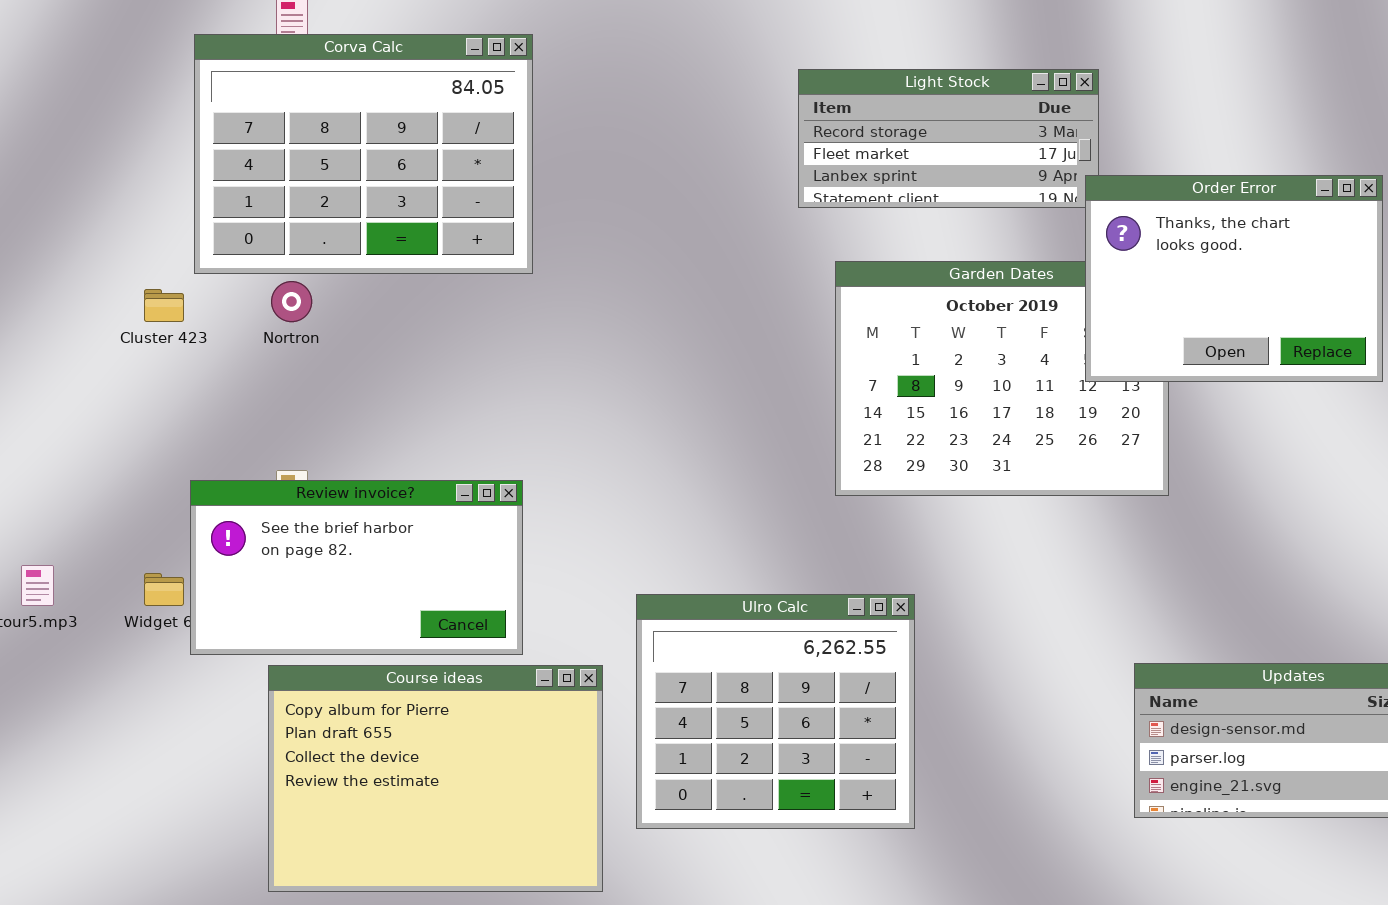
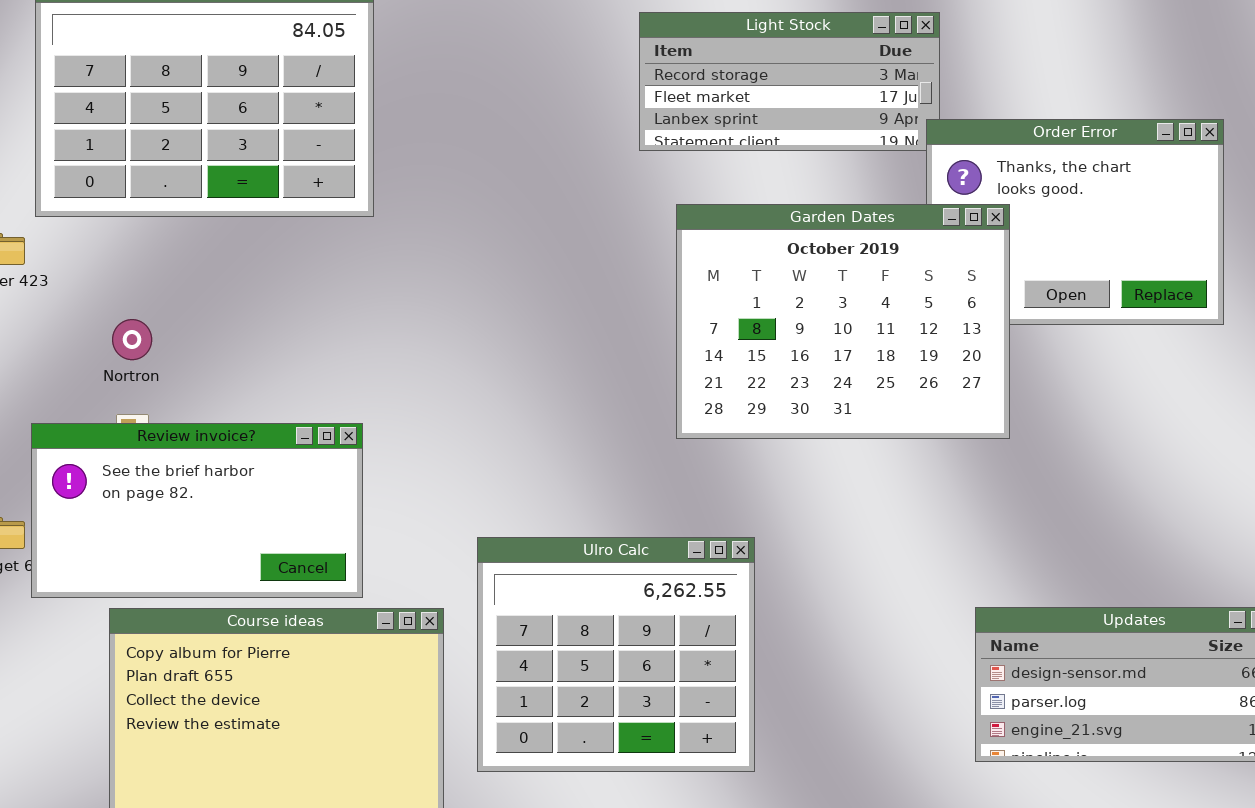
Garden Dates: [835,261,1169,496] -> [676,204,1010,439], raised
Nortron: [271,281,312,322] -> [112,319,152,360], moved

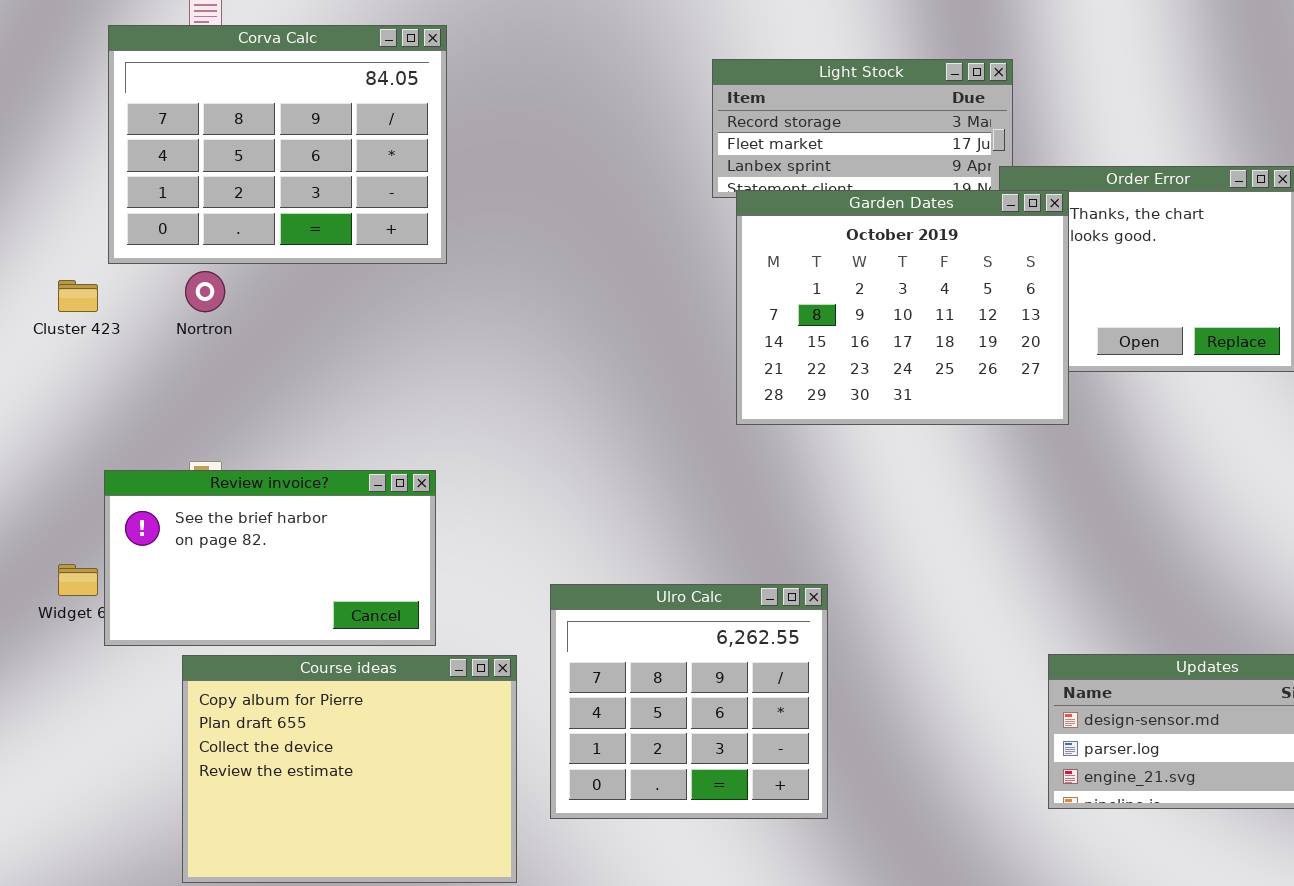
Garden Dates: [676,204,1010,439] -> [736,190,1069,425], moved
Nortron: [112,319,152,360] -> [185,271,225,312], moved

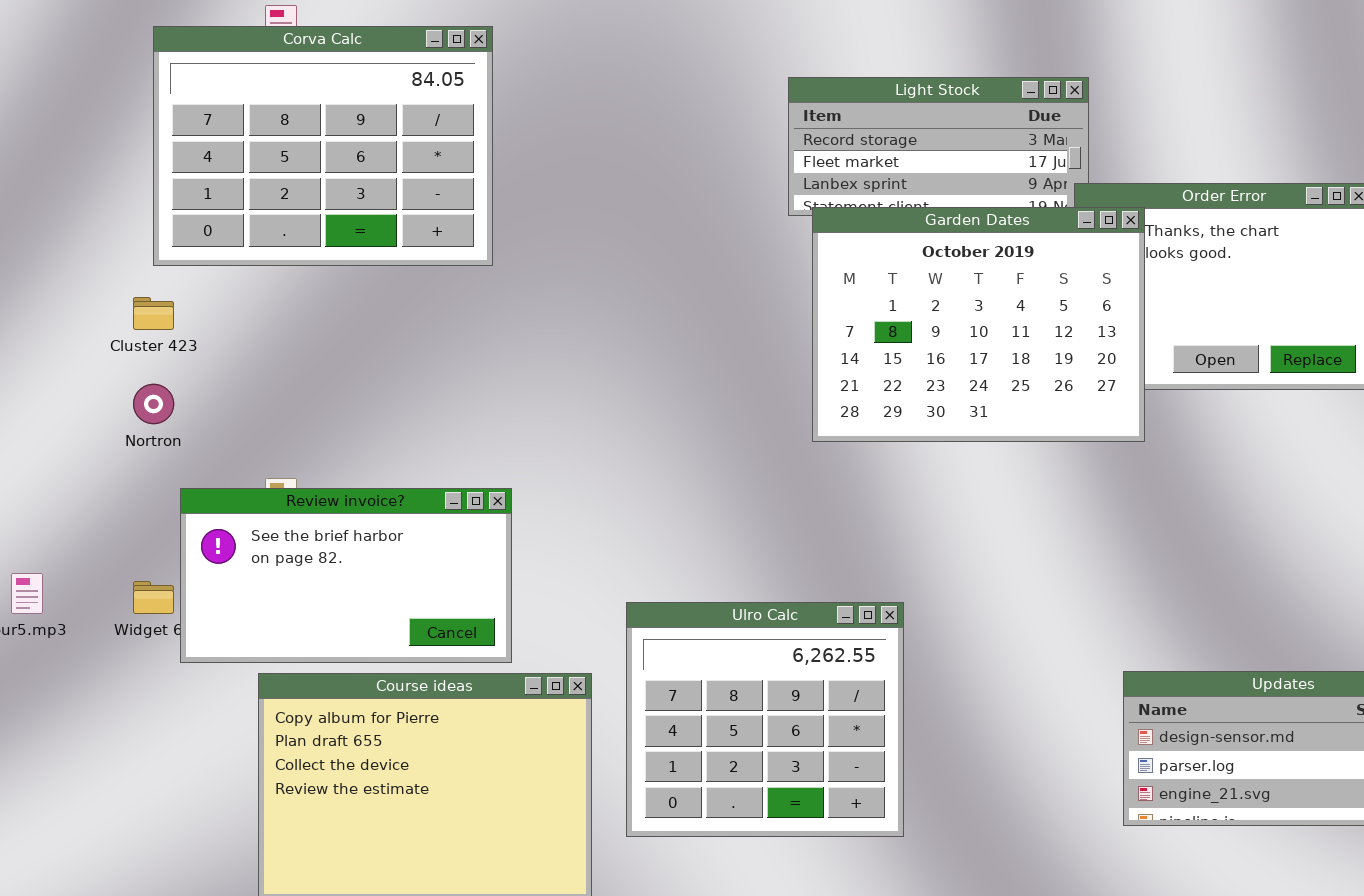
Corva Calc: [108,25,447,264] -> [153,26,493,266], moved
Nortron: [185,271,225,312] -> [133,384,174,424], moved

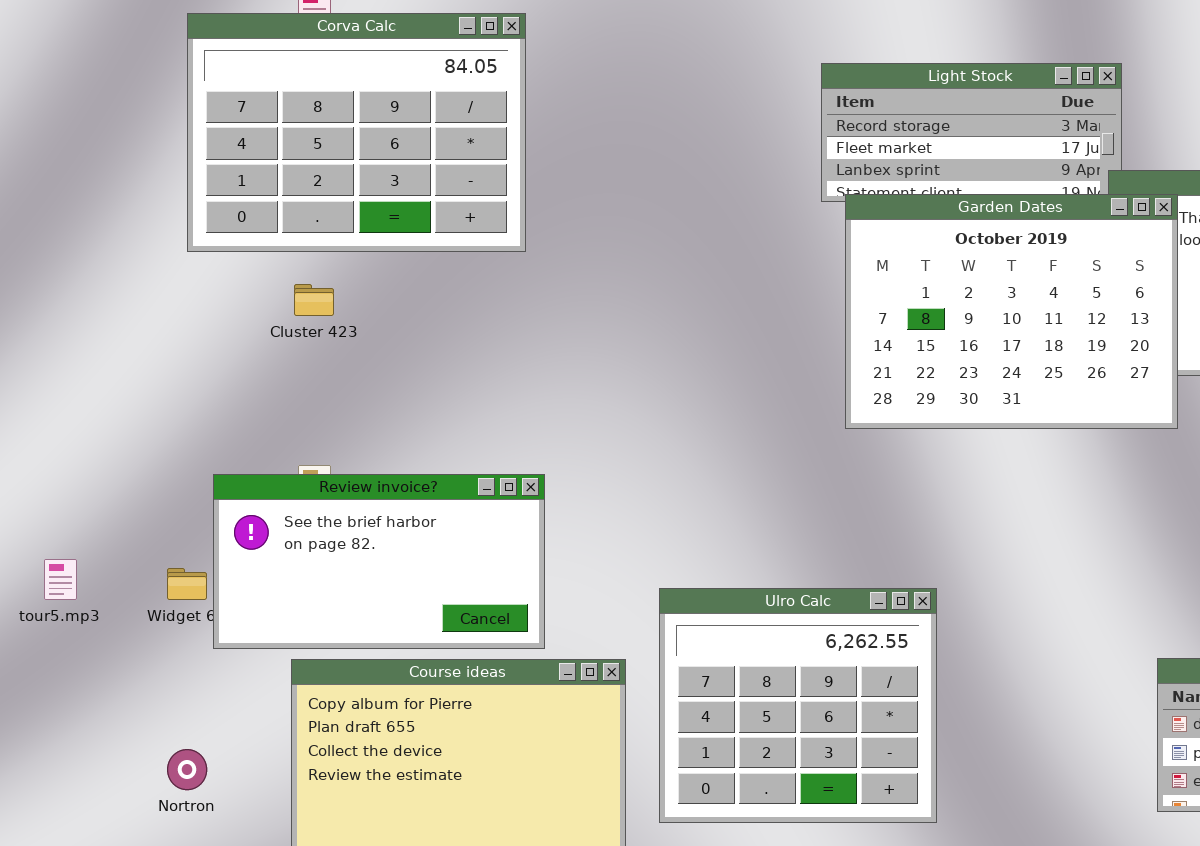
Cluster 423: [133,297,174,330] -> [294,284,334,316], moved
Nortron: [133,384,174,424] -> [167,749,207,790], moved

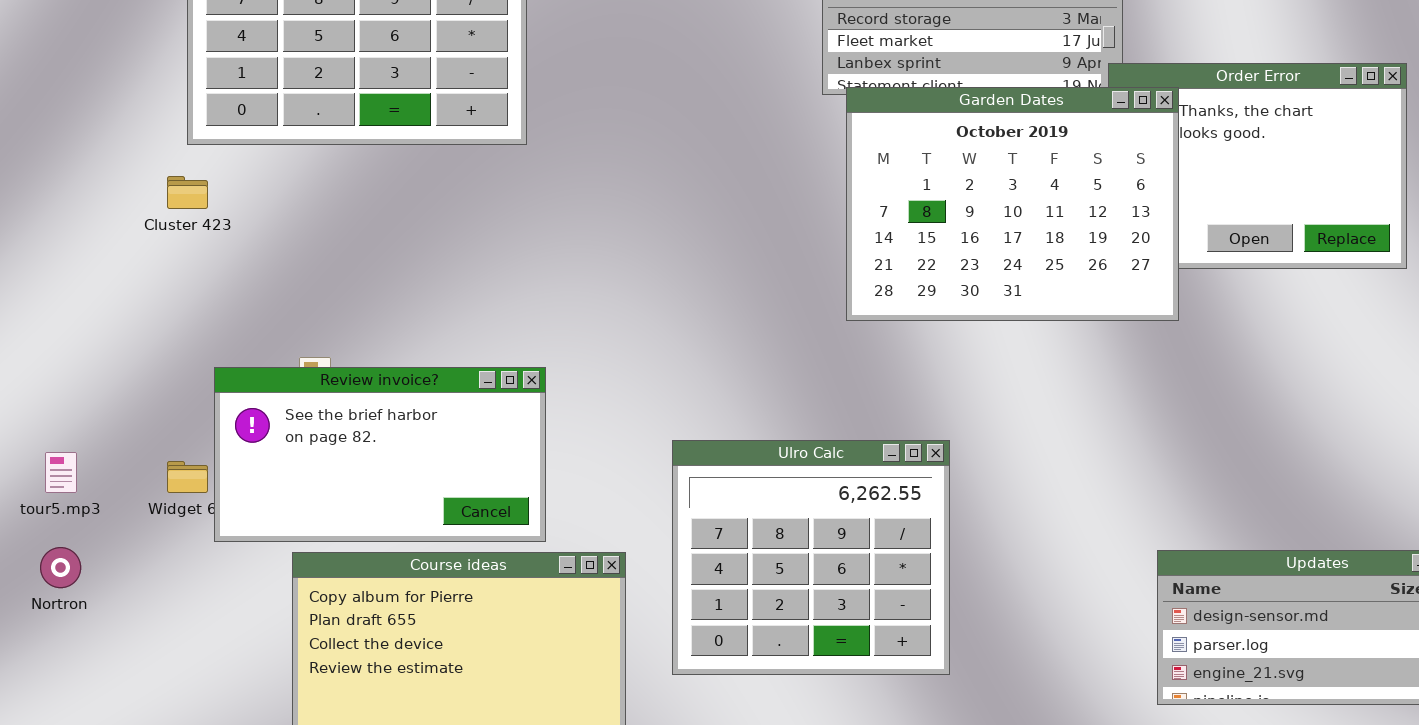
Cluster 423: [294,284,334,316] -> [167,176,208,209], moved
Ulro Calc: [659,588,937,823] -> [672,440,950,675], moved
Nortron: [167,749,207,790] -> [40,547,81,588], moved

